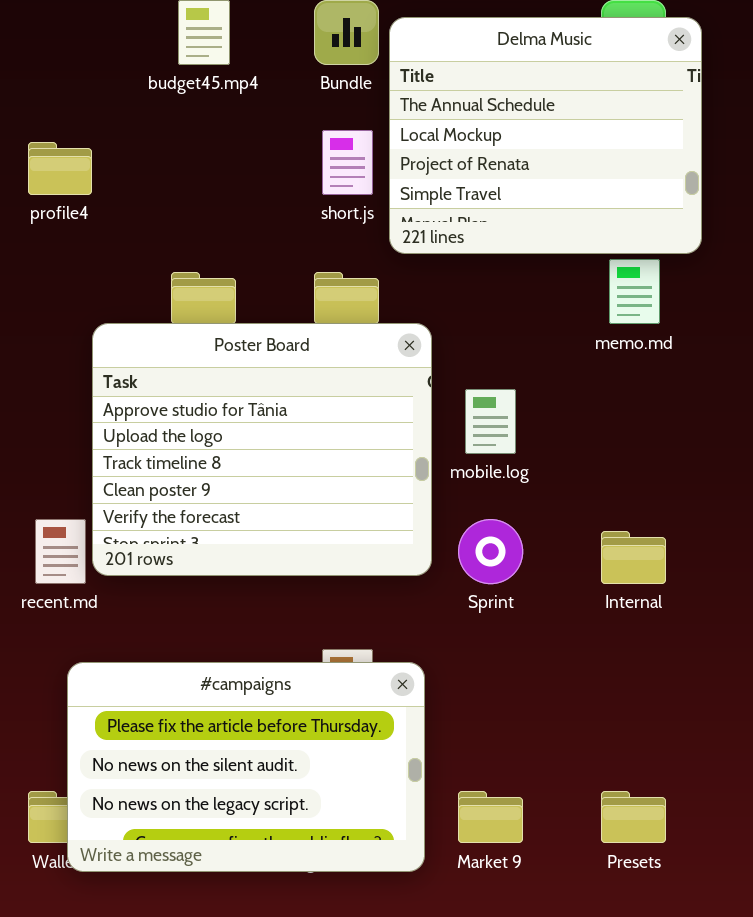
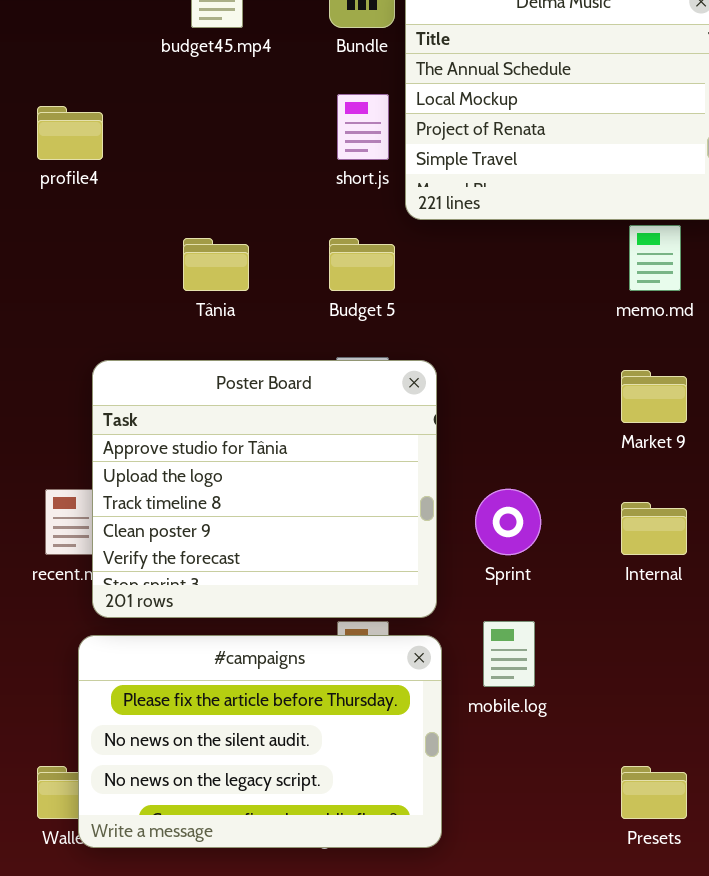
Poster Board: [92,323,432,576] -> [92,360,437,618], moved
mobile.log: [465,389,516,454] -> [483,621,535,687], moved
Market 9: [458,791,523,843] -> [621,370,687,423], moved

